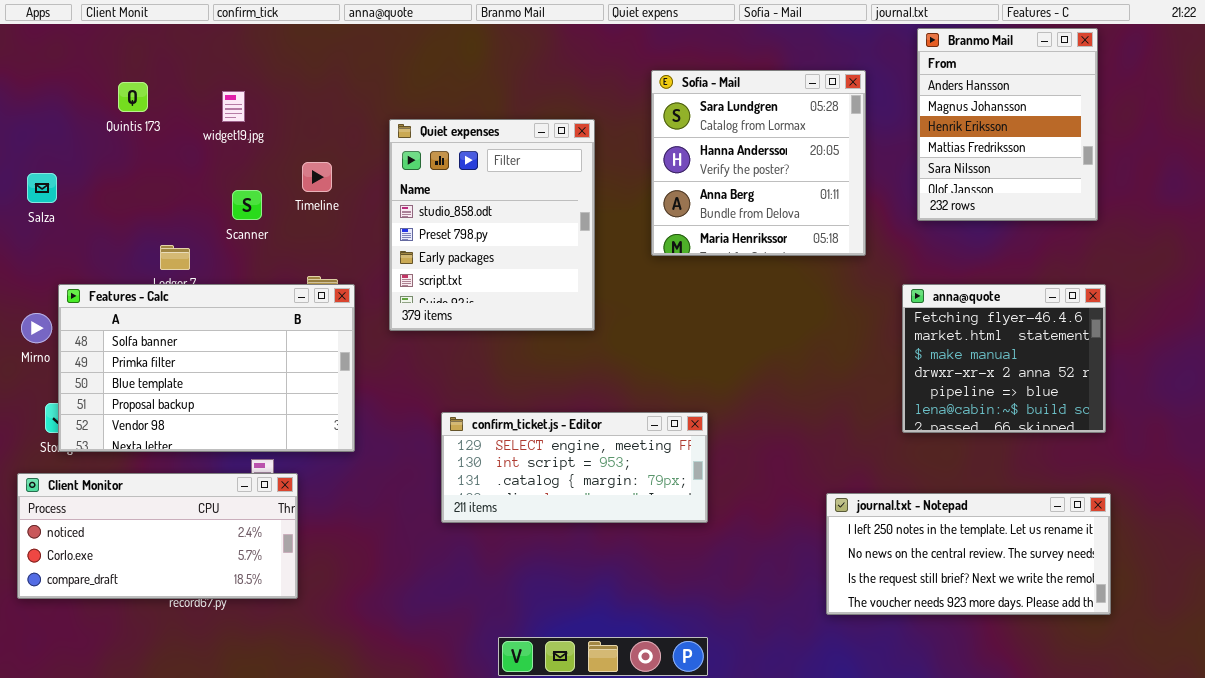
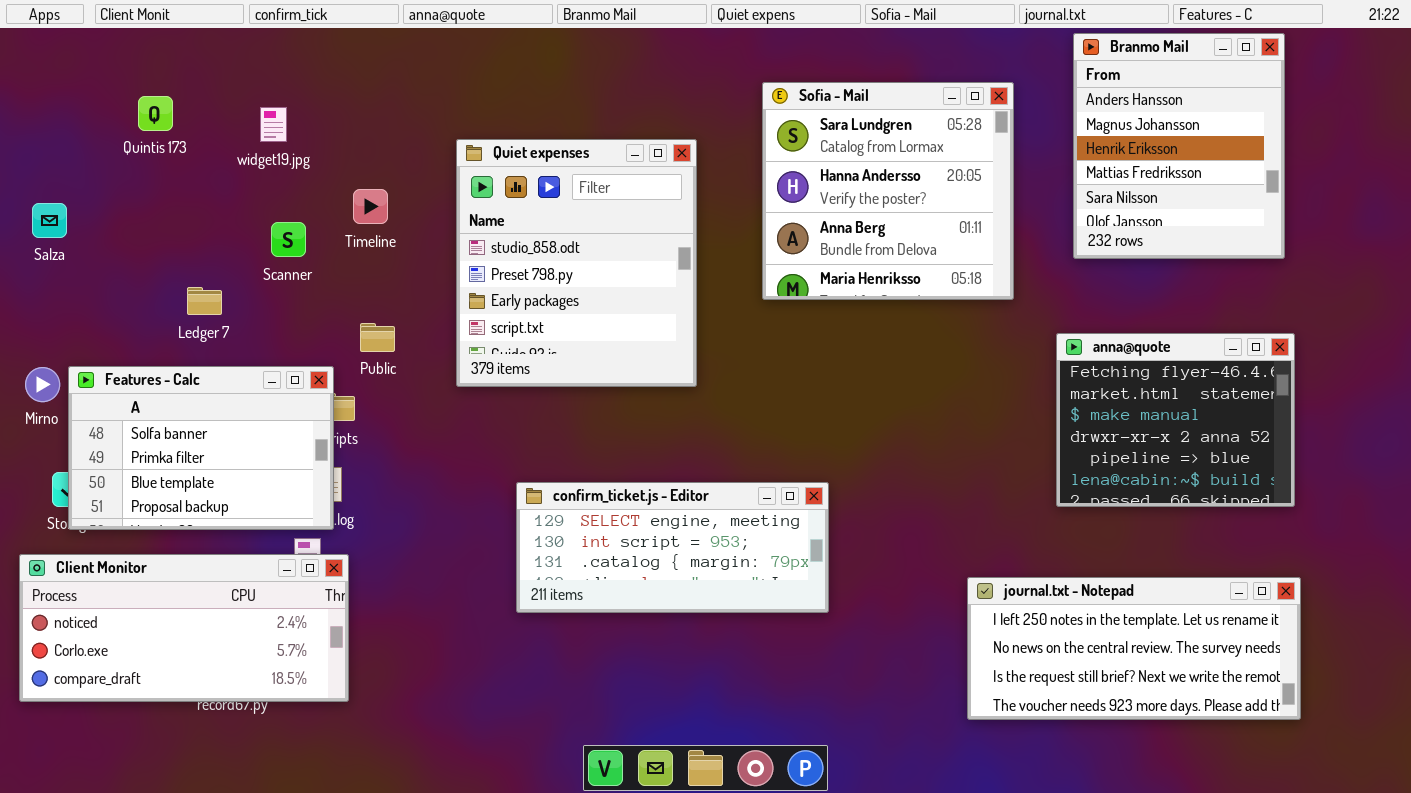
Features - Calc: [58,284,355,452] -> [68,366,334,530], resized

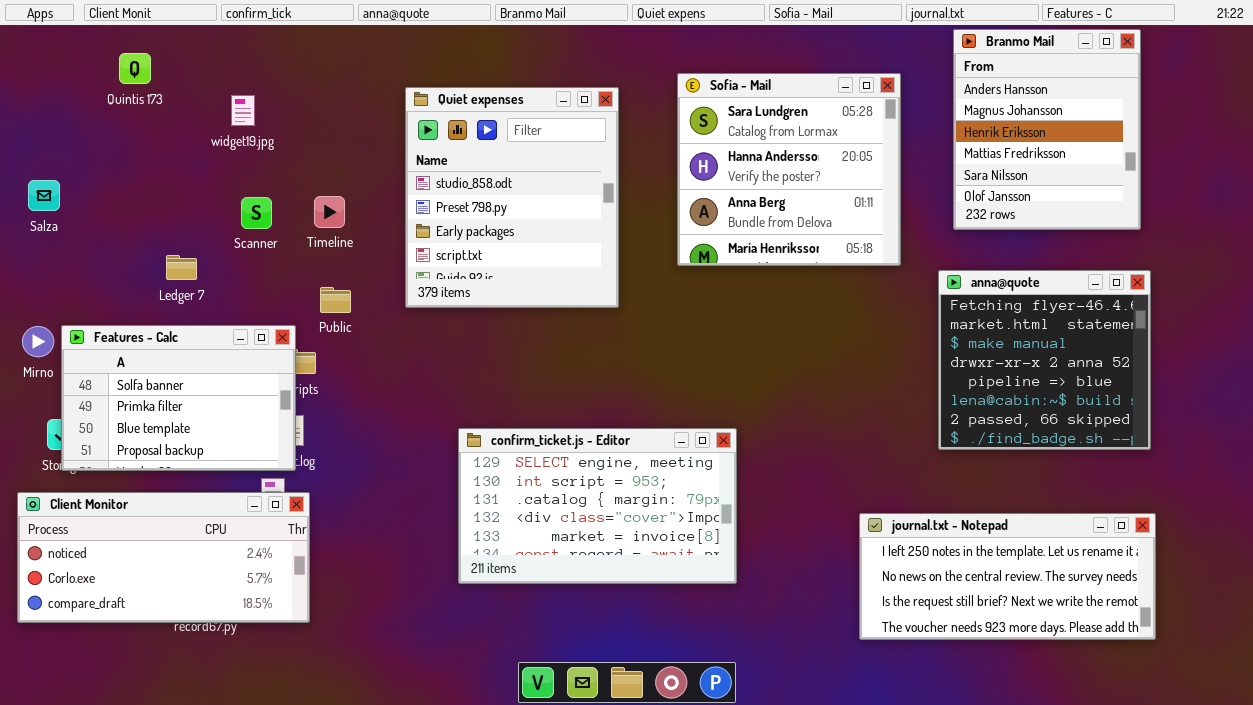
Quintis 173: [138,96,173,131] -> [119,53,151,84], moved
Quiet expenses: [456,139,697,387] -> [405,87,619,308], moved
Timeline: [353,189,388,224] -> [314,196,345,228], moved
anna@quote: [1056,333,1295,507] -> [938,270,1151,450], resized
confirm_ticket.js - Editor: [516,482,829,613] -> [458,428,737,584], resized

